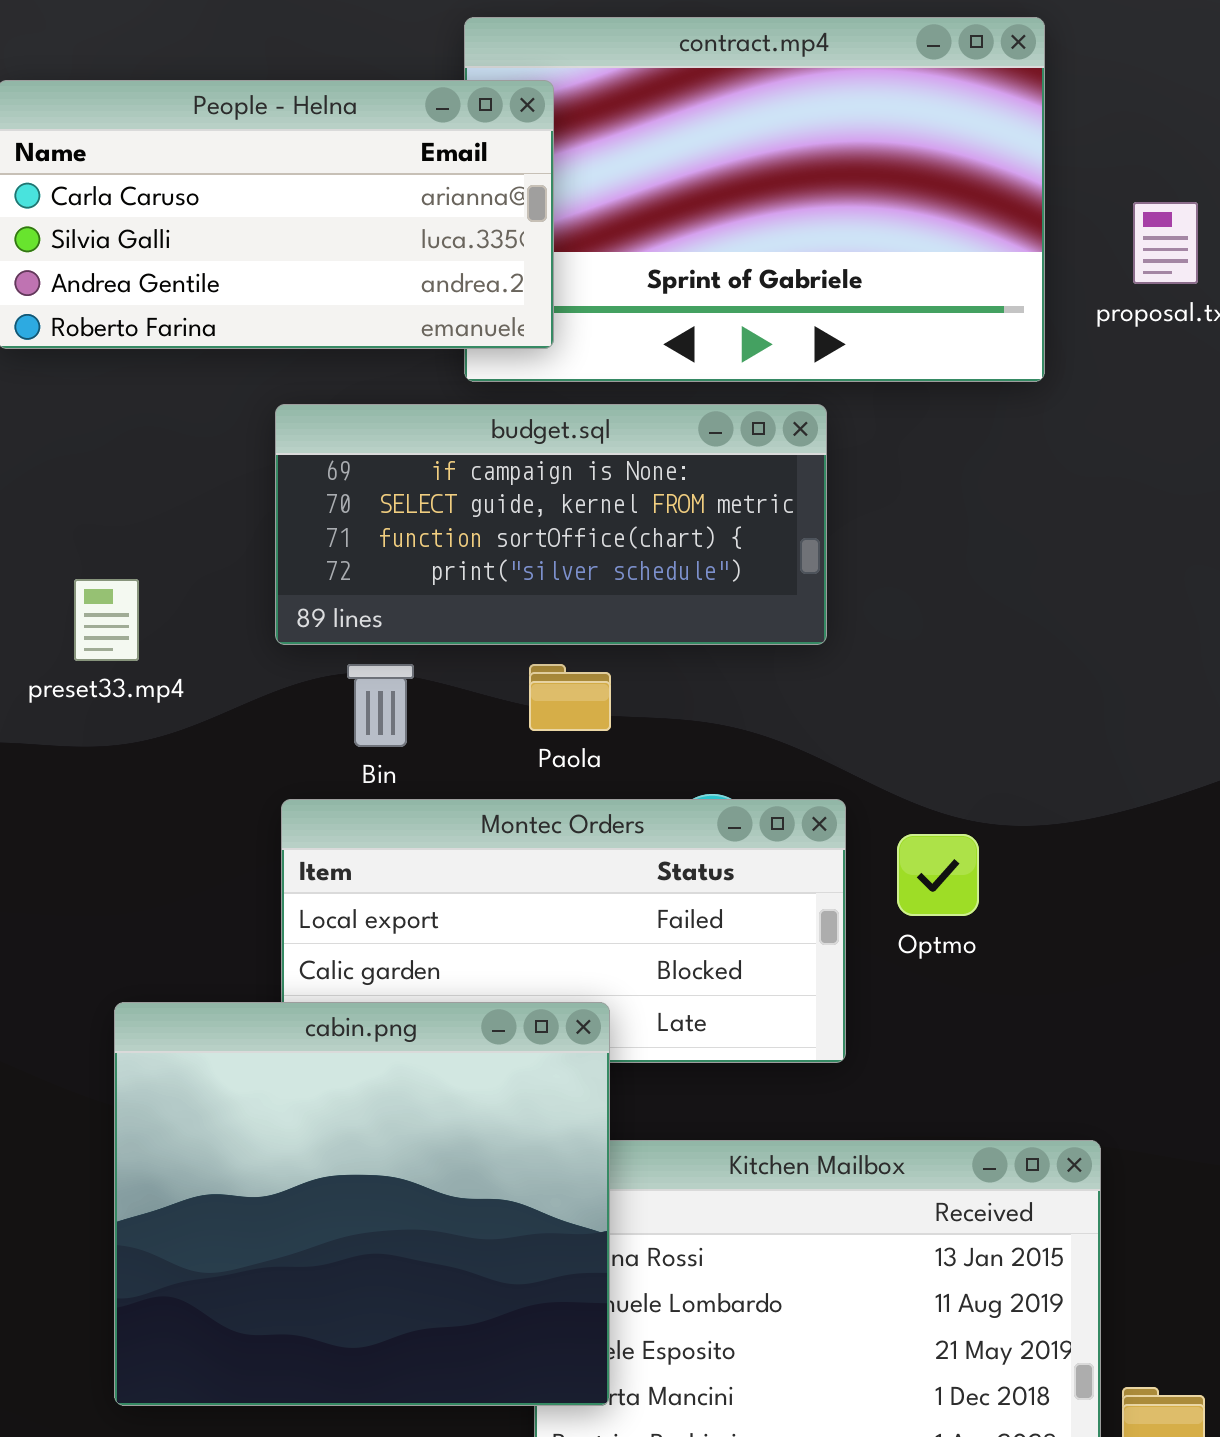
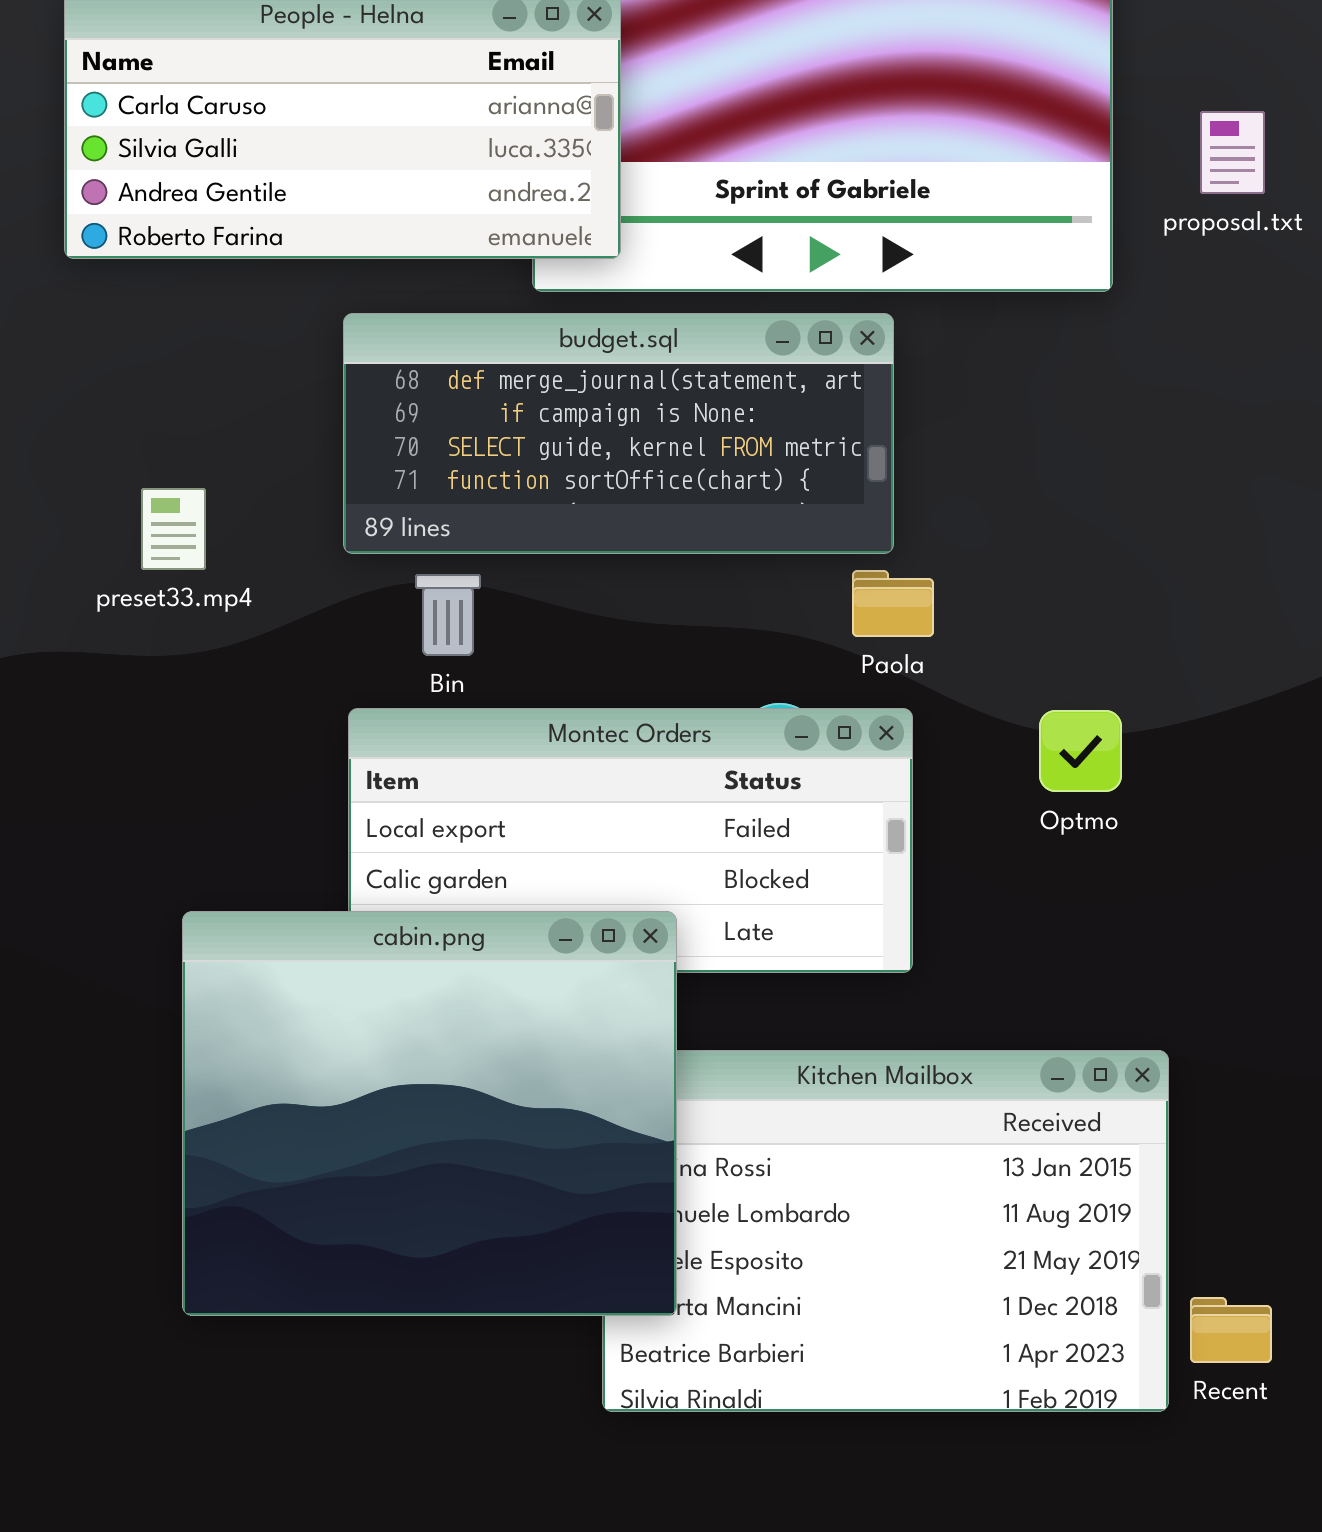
budget.sql: [275,404,827,645] -> [343,313,894,554], scrolled up 1 row
Paola: [529,664,611,731] -> [852,570,934,637], moved
Optmo: [897,834,979,916] -> [1039,710,1122,792], moved

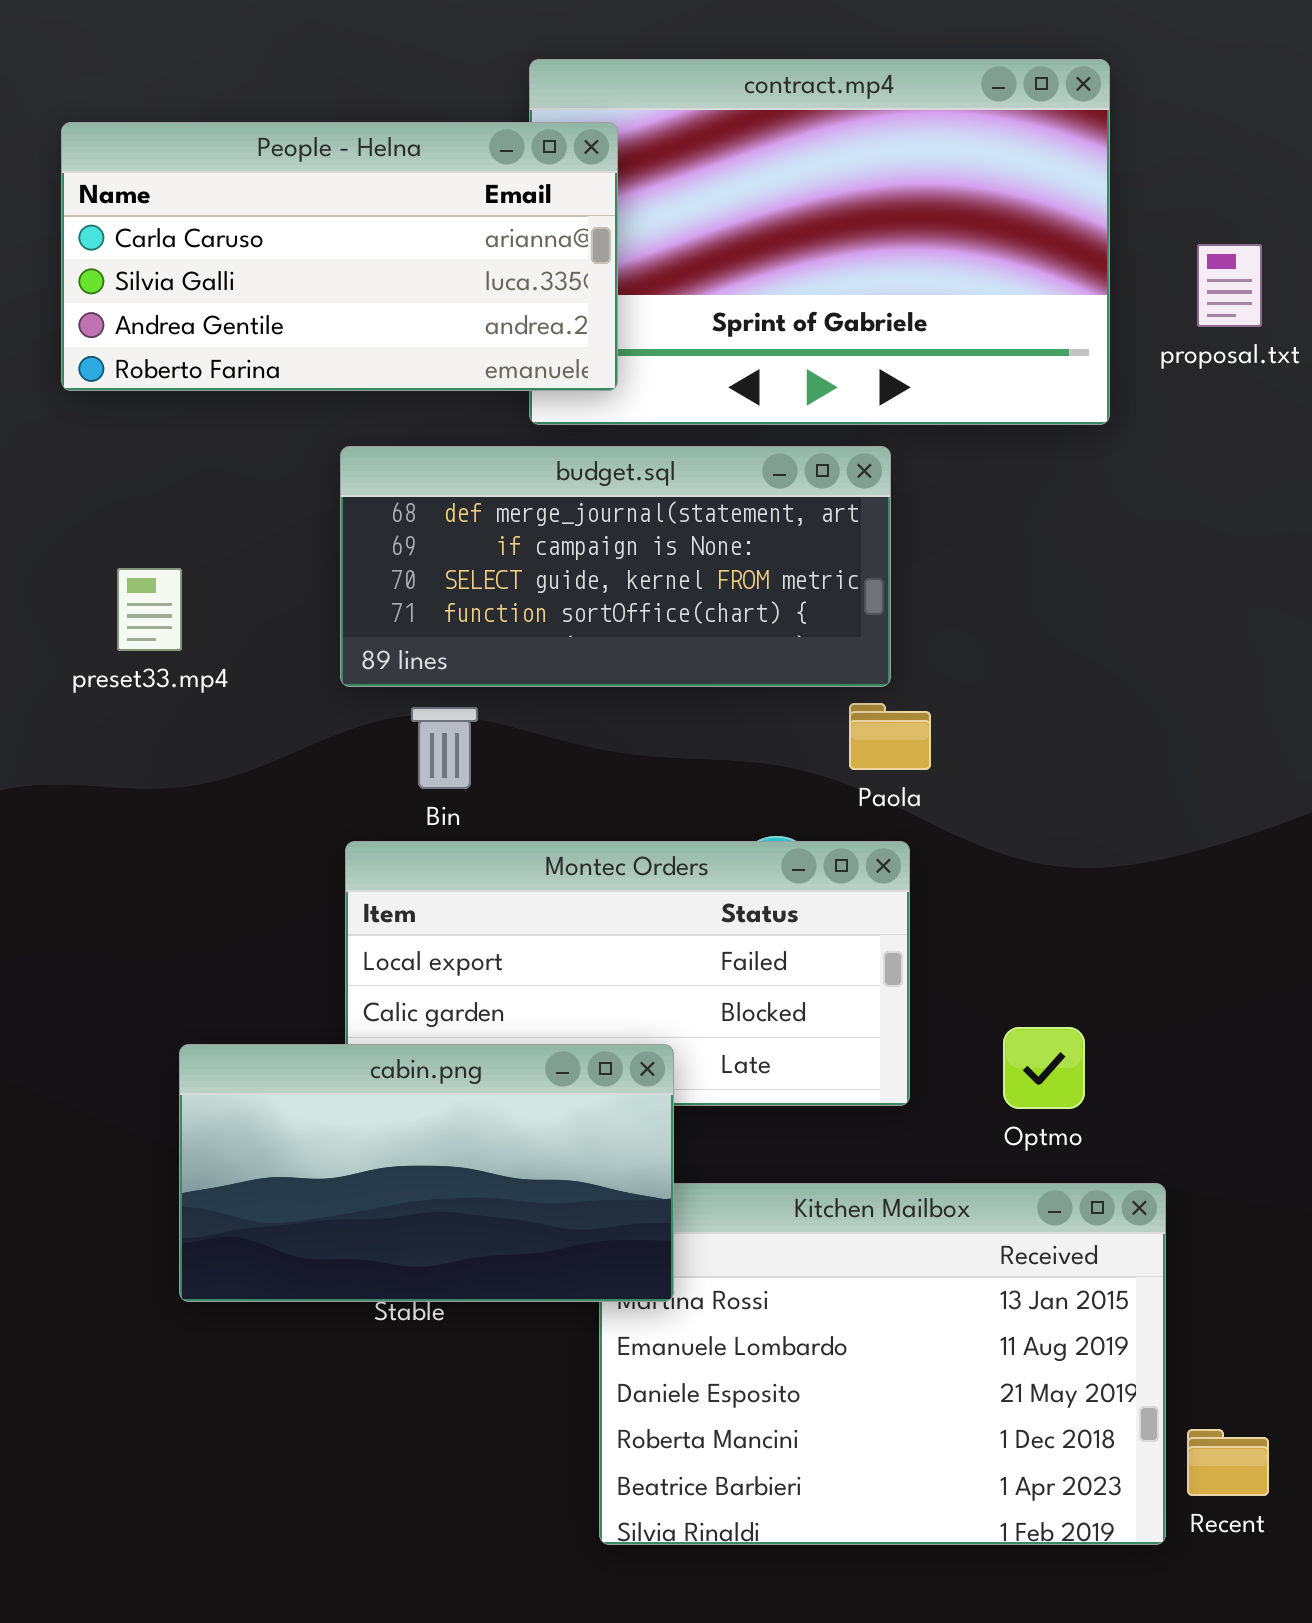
preset33.mp4: [141,488,206,570] -> [117,568,182,651], moved
Optmo: [1039,710,1122,792] -> [1003,1027,1085,1109], moved
cabin.png: [182,911,677,1316] -> [179,1044,674,1302], resized

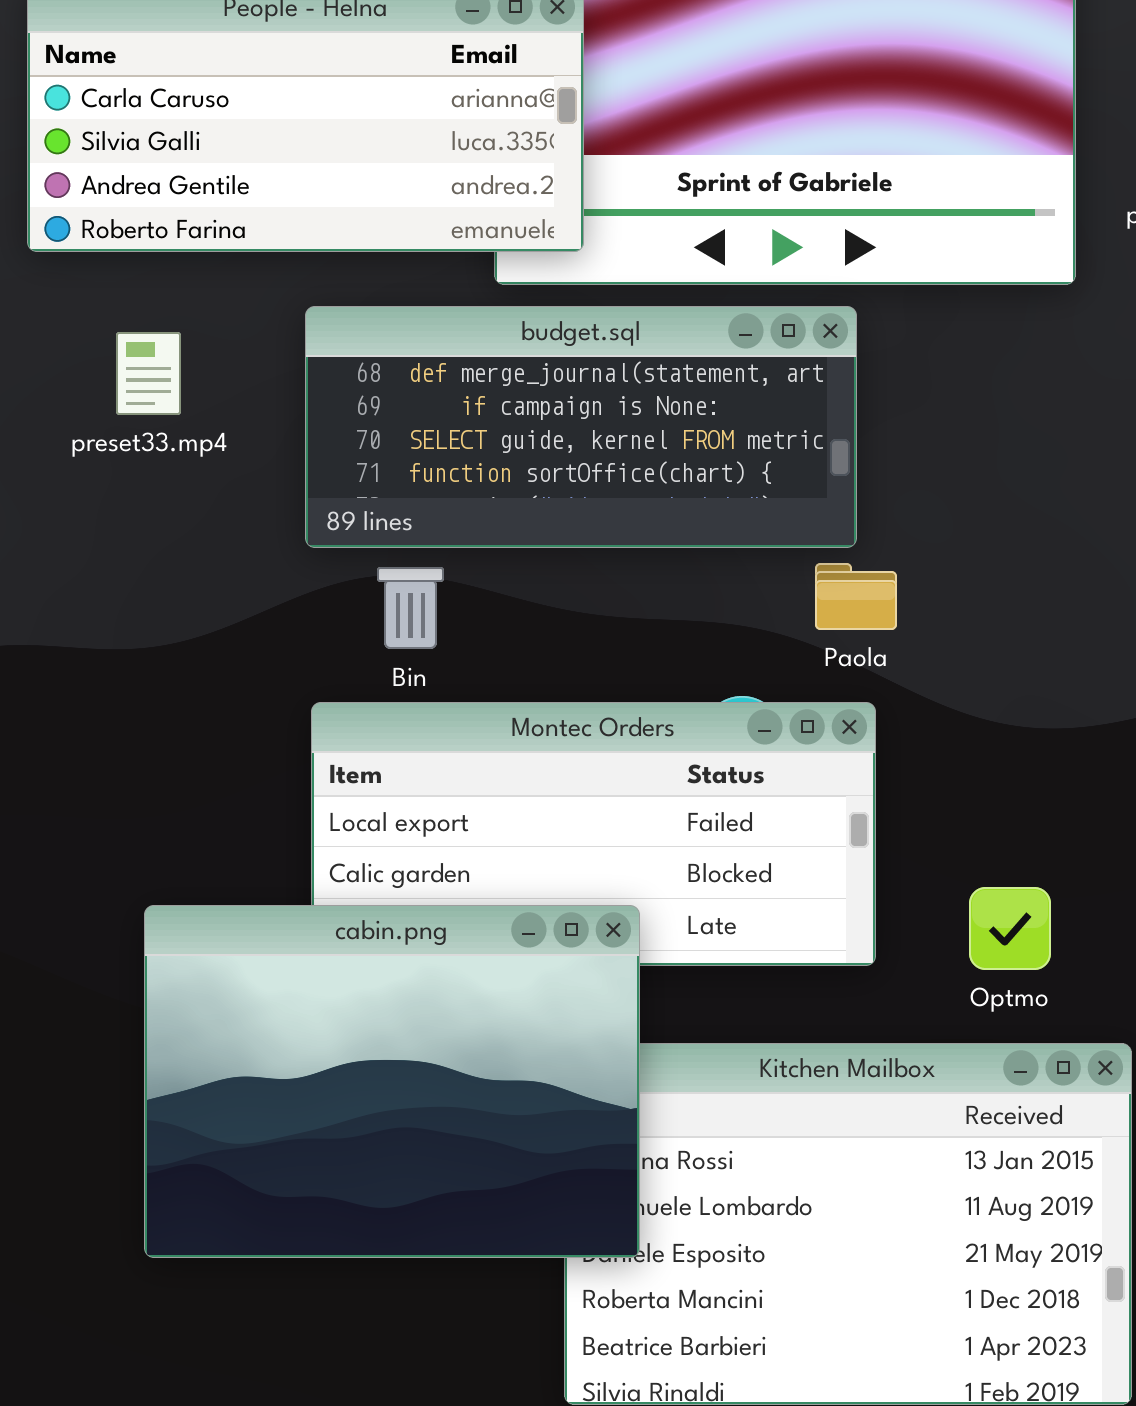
preset33.mp4: [117,568,182,651] -> [116,332,181,415], moved
cabin.png: [179,1044,674,1302] -> [144,905,640,1258], resized

